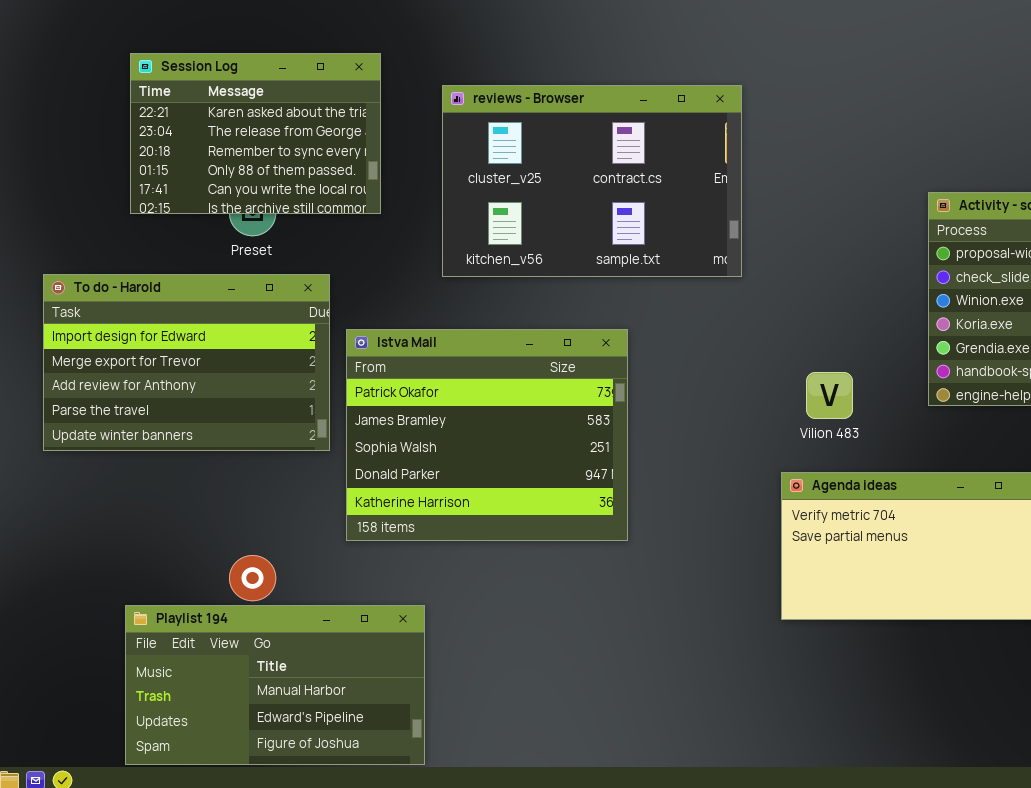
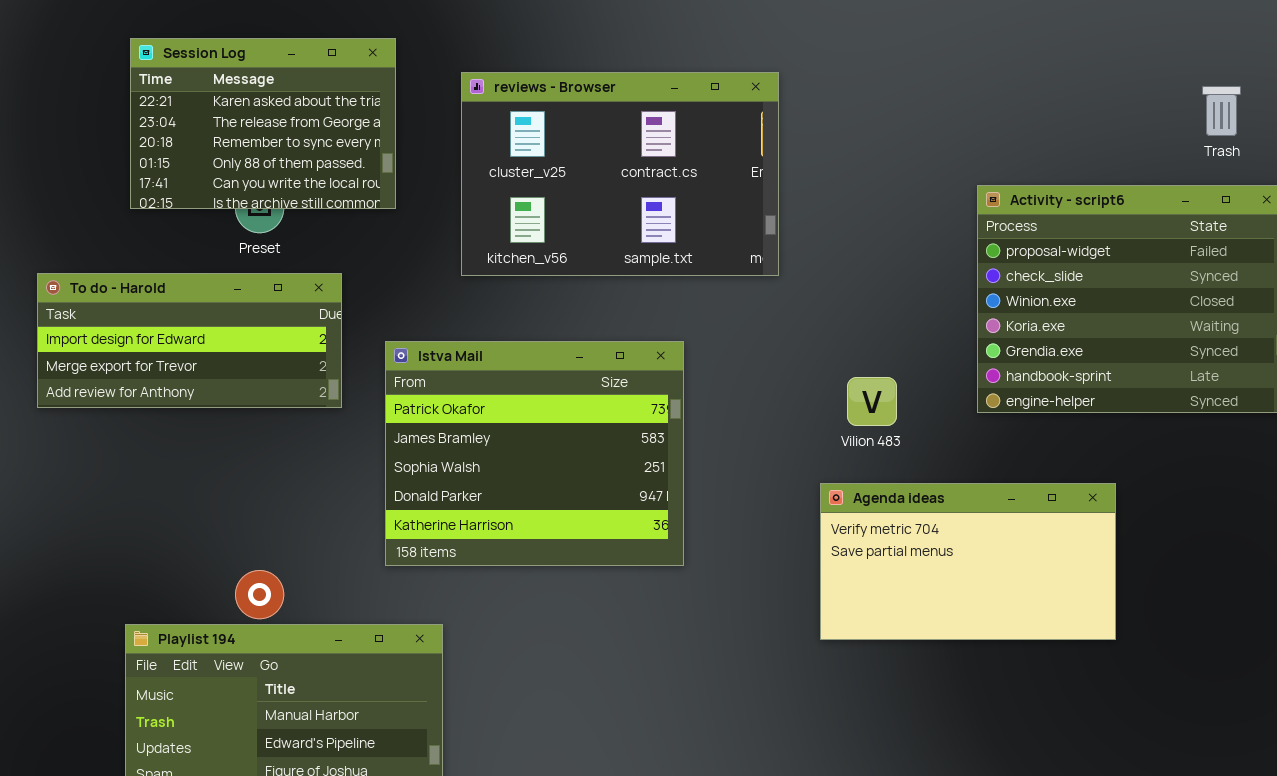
To do - Harold: [43,274,330,451] -> [37,273,342,408], resized
Istva Mail: [346,329,628,541] -> [385,341,684,566], moved

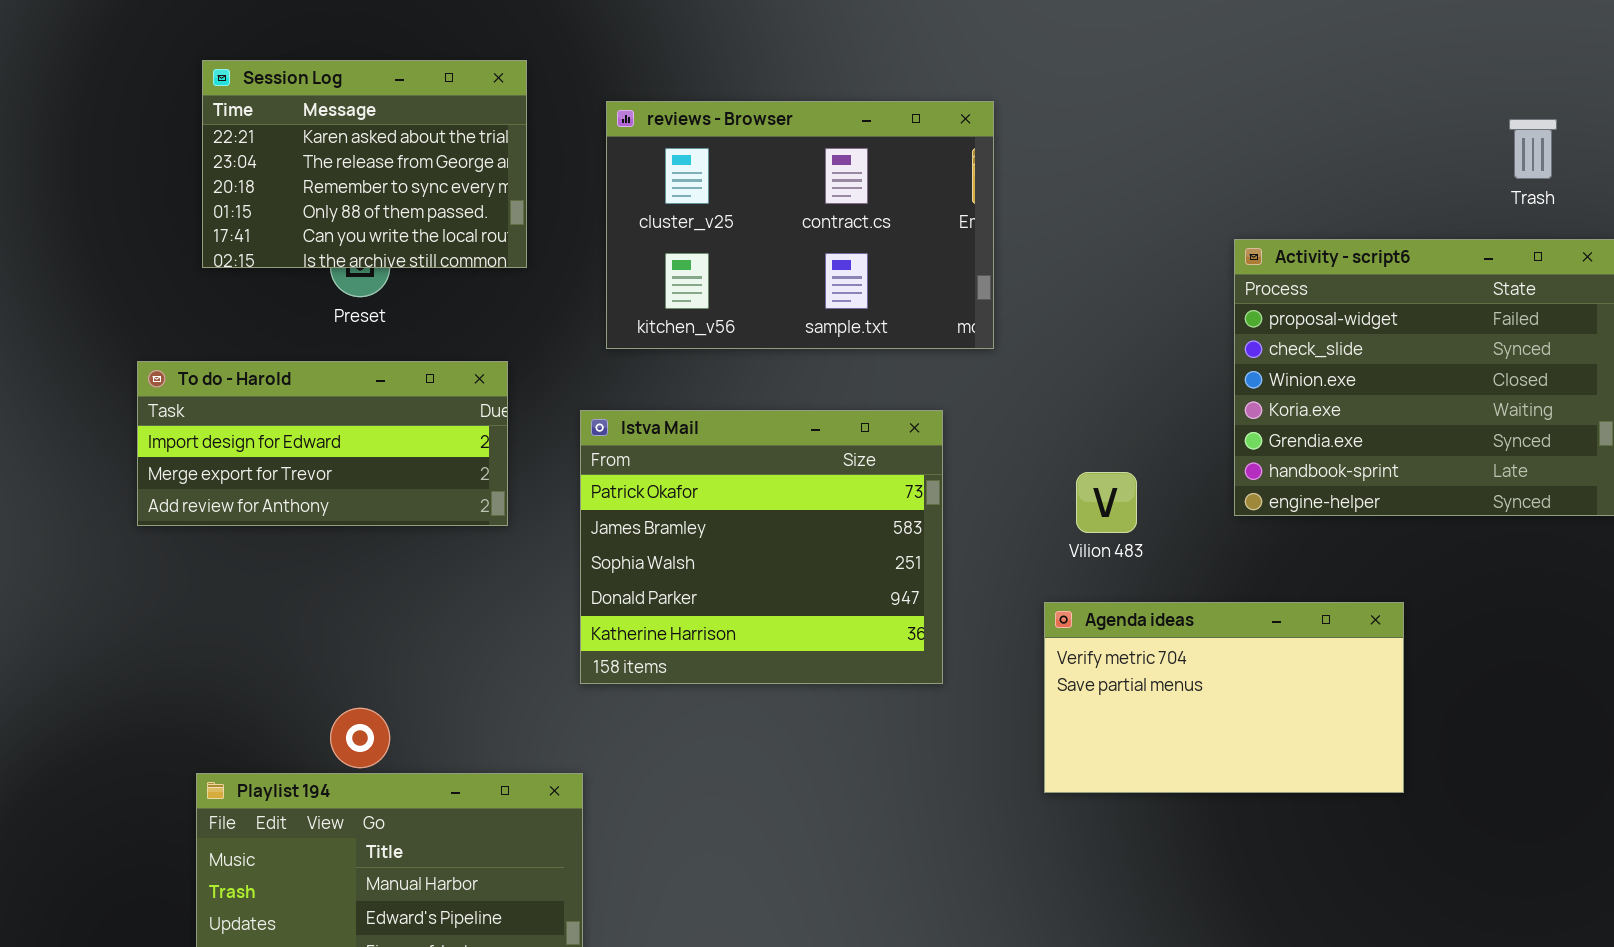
To do - Harold: [37,273,342,408] -> [137,361,508,526], moved
Istva Mail: [385,341,684,566] -> [580,410,943,684], moved

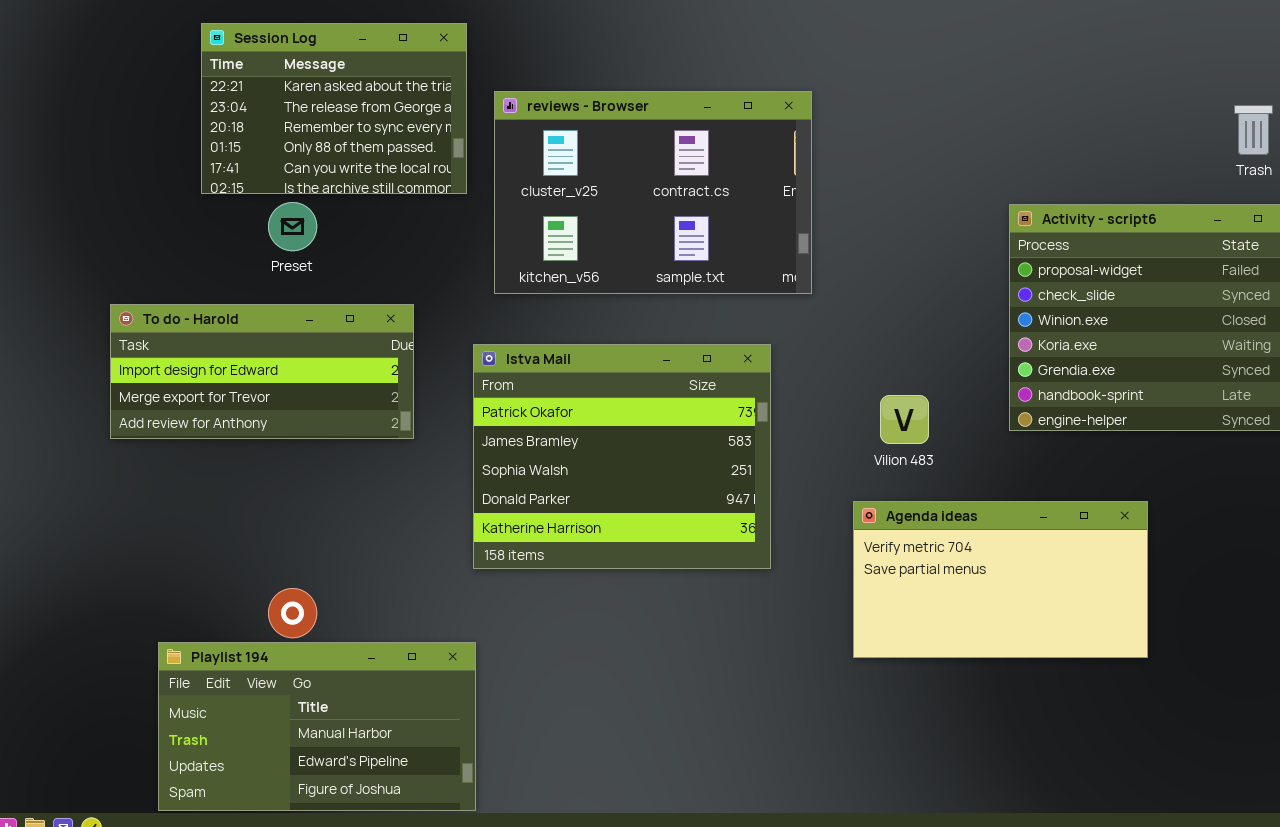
Session Log: [202,60,527,268] -> [201,23,467,194], moved

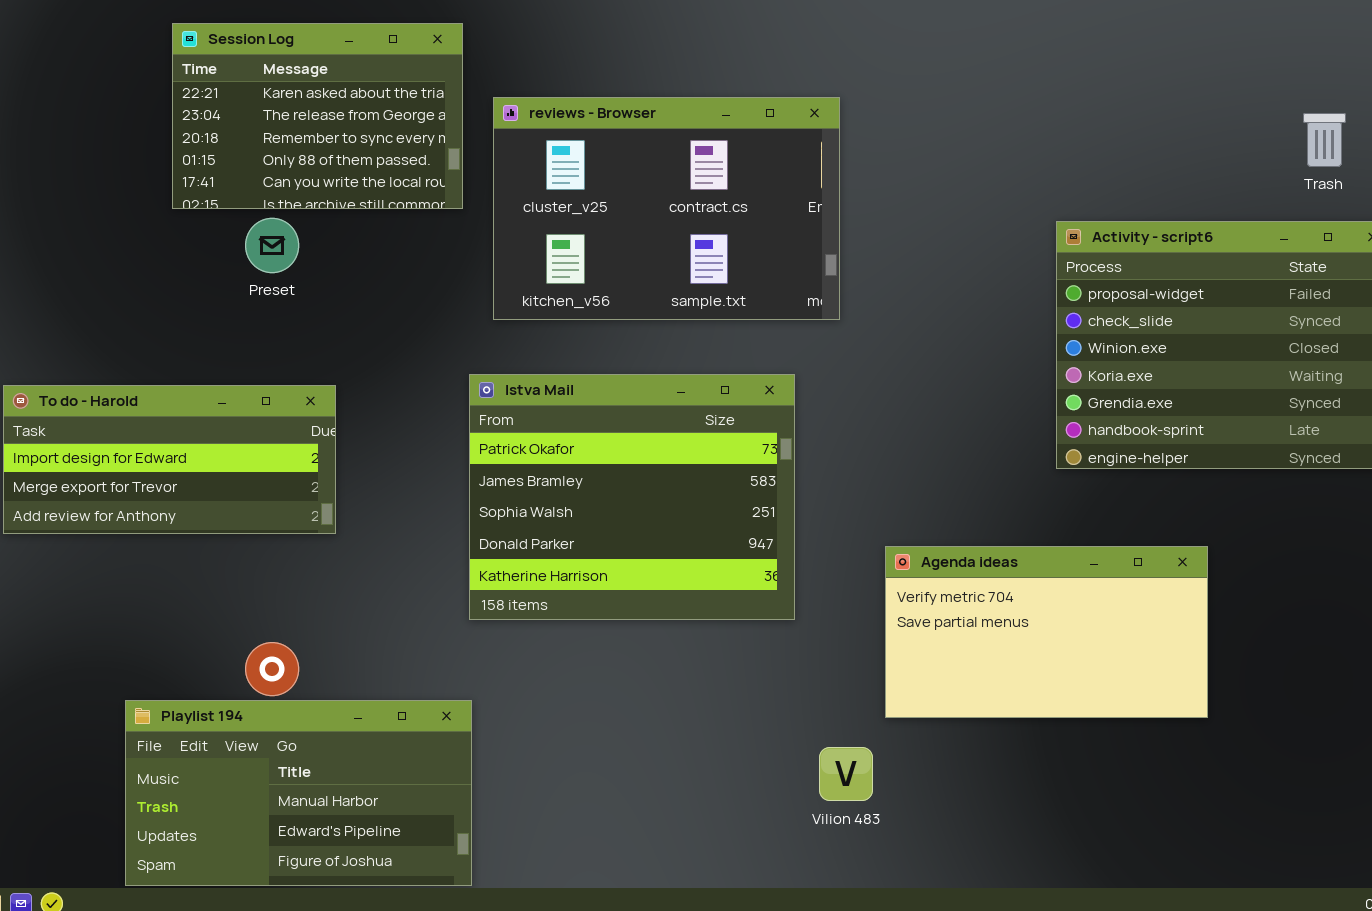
To do - Harold: [110,304,414,439] -> [3,385,336,534], moved
Vilion 483: [880,395,929,444] -> [819,747,873,801], moved

